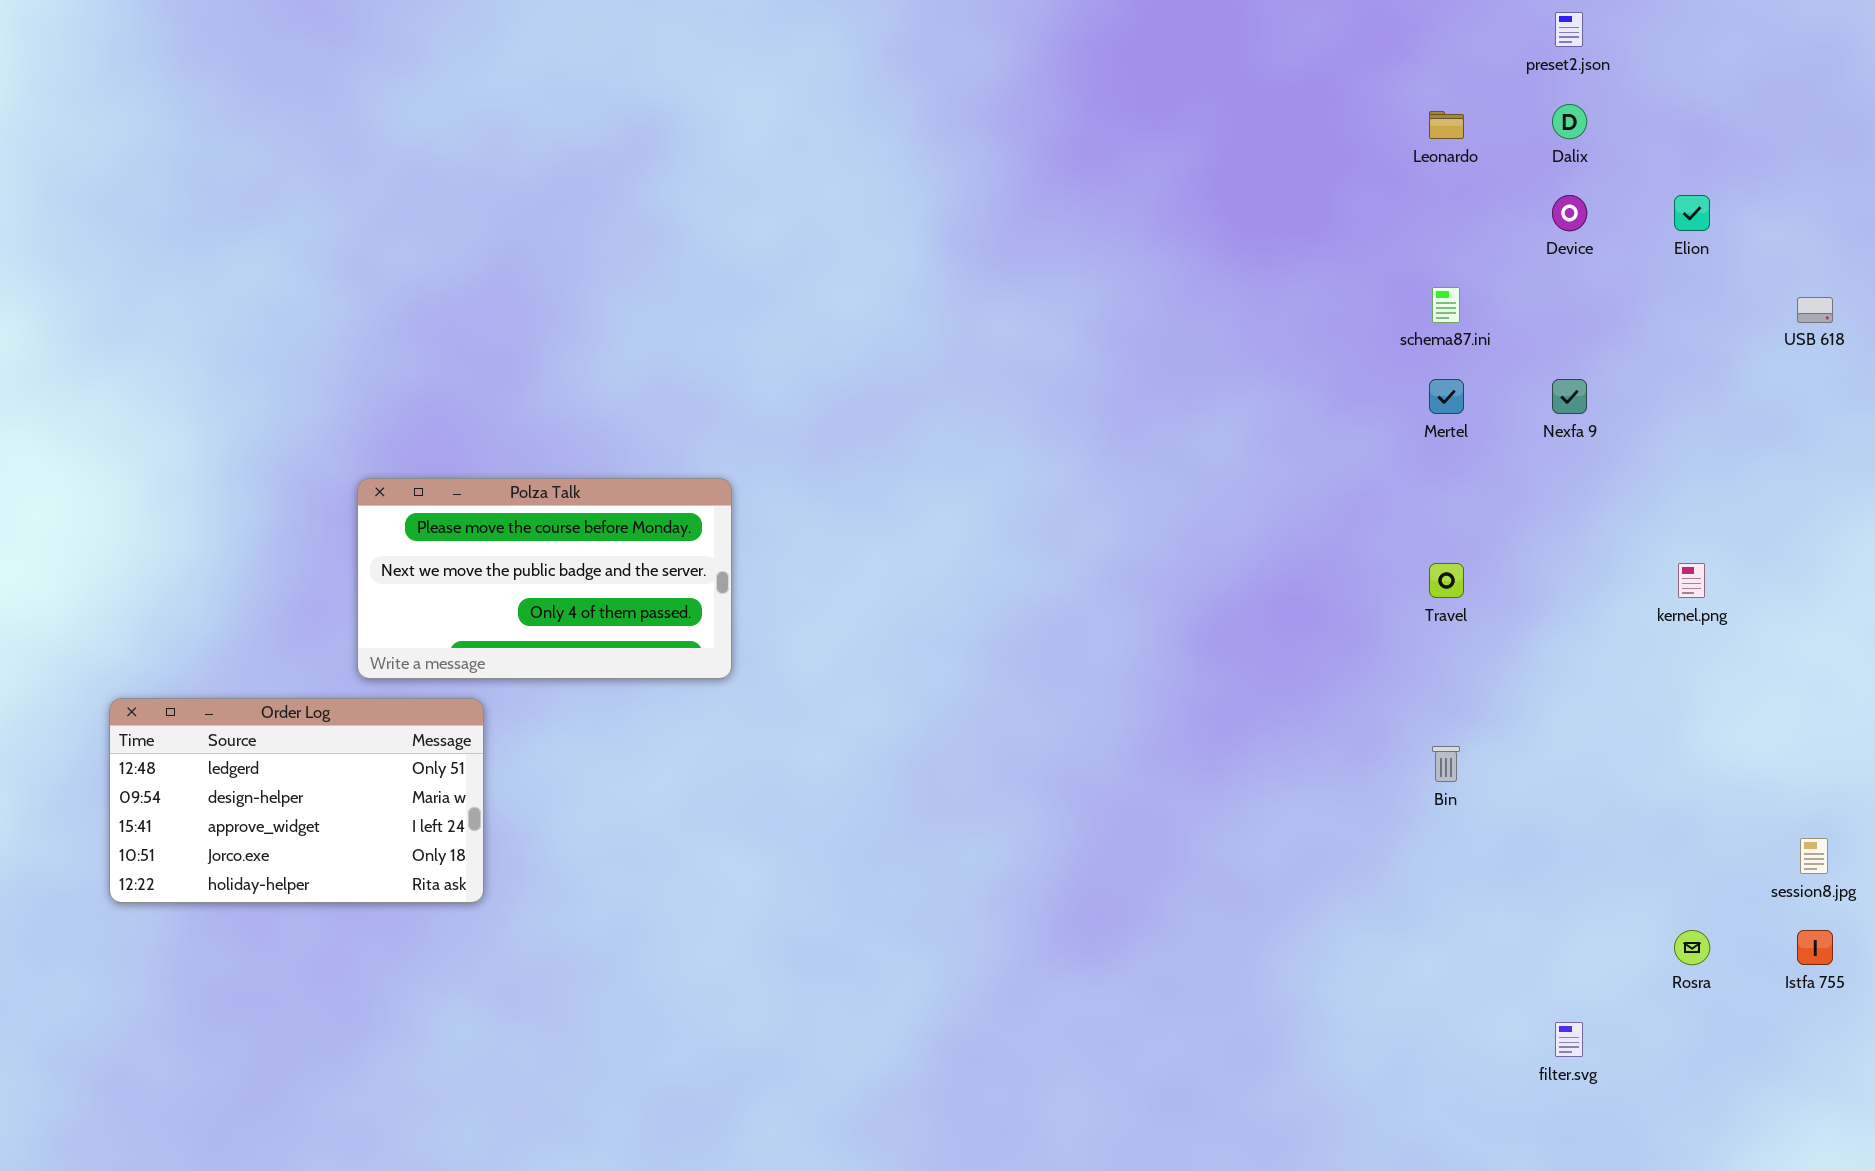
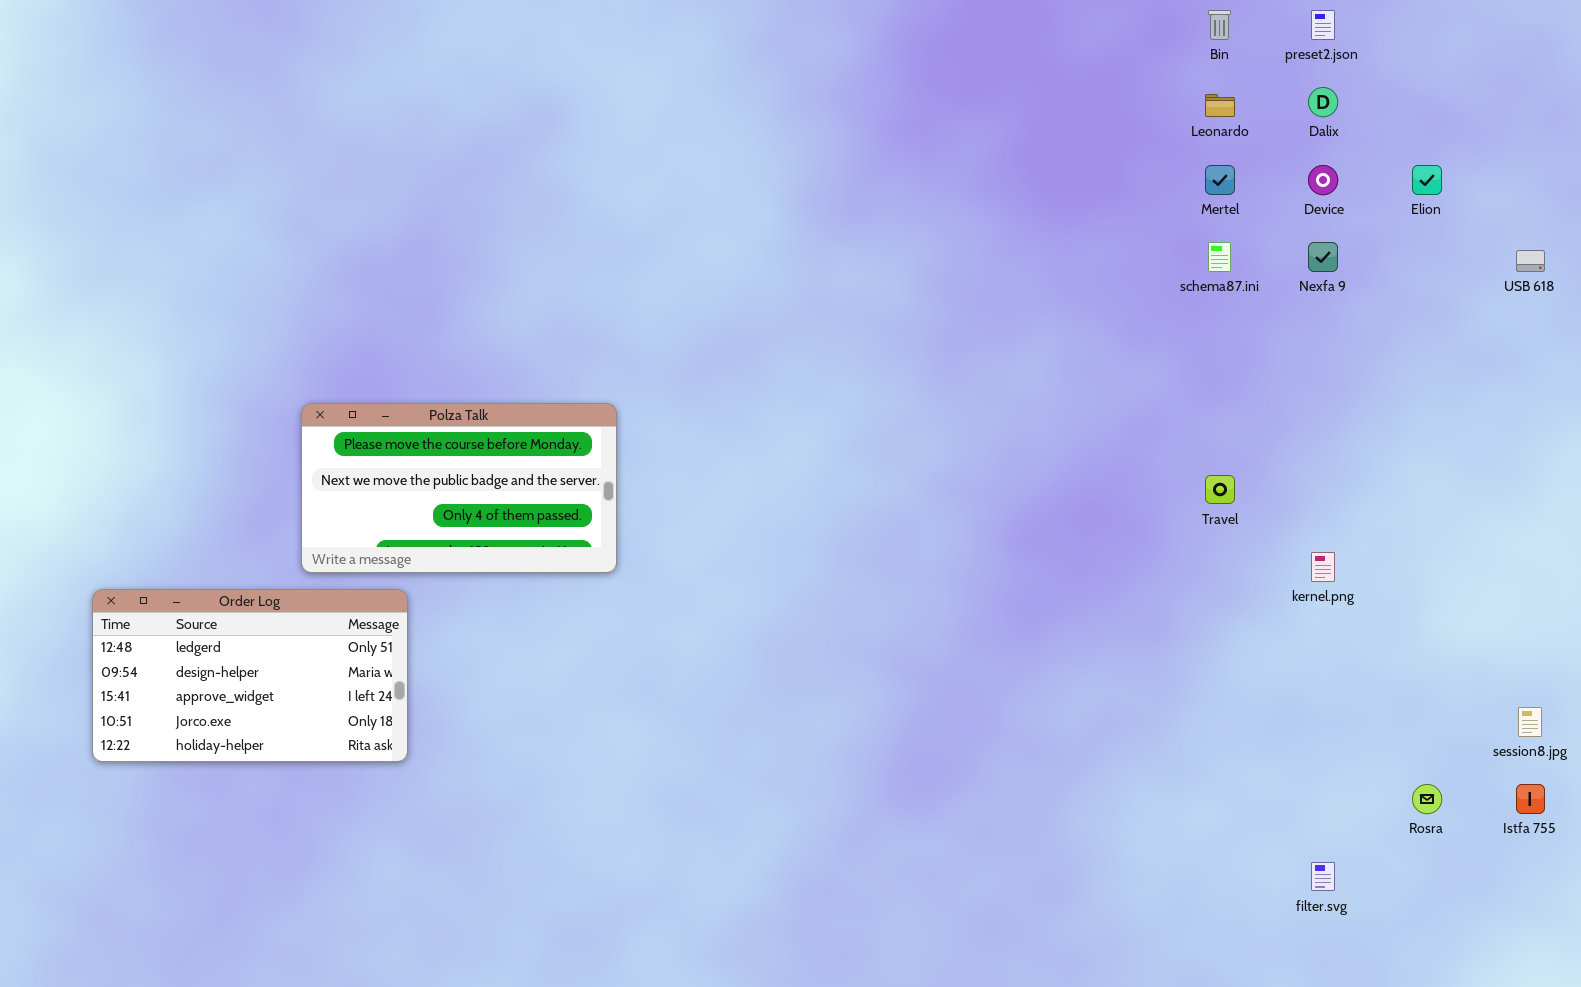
Mertel: [1429,379,1464,414] -> [1205,165,1235,195], moved
Nexfa 9: [1552,379,1587,414] -> [1308,242,1338,272], moved
kernel.png: [1678,563,1705,598] -> [1311,552,1335,582], moved
Bin: [1432,746,1460,782] -> [1208,10,1231,40], moved

